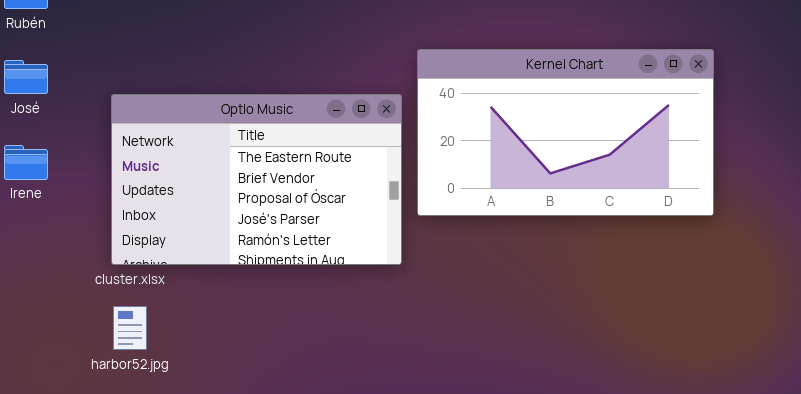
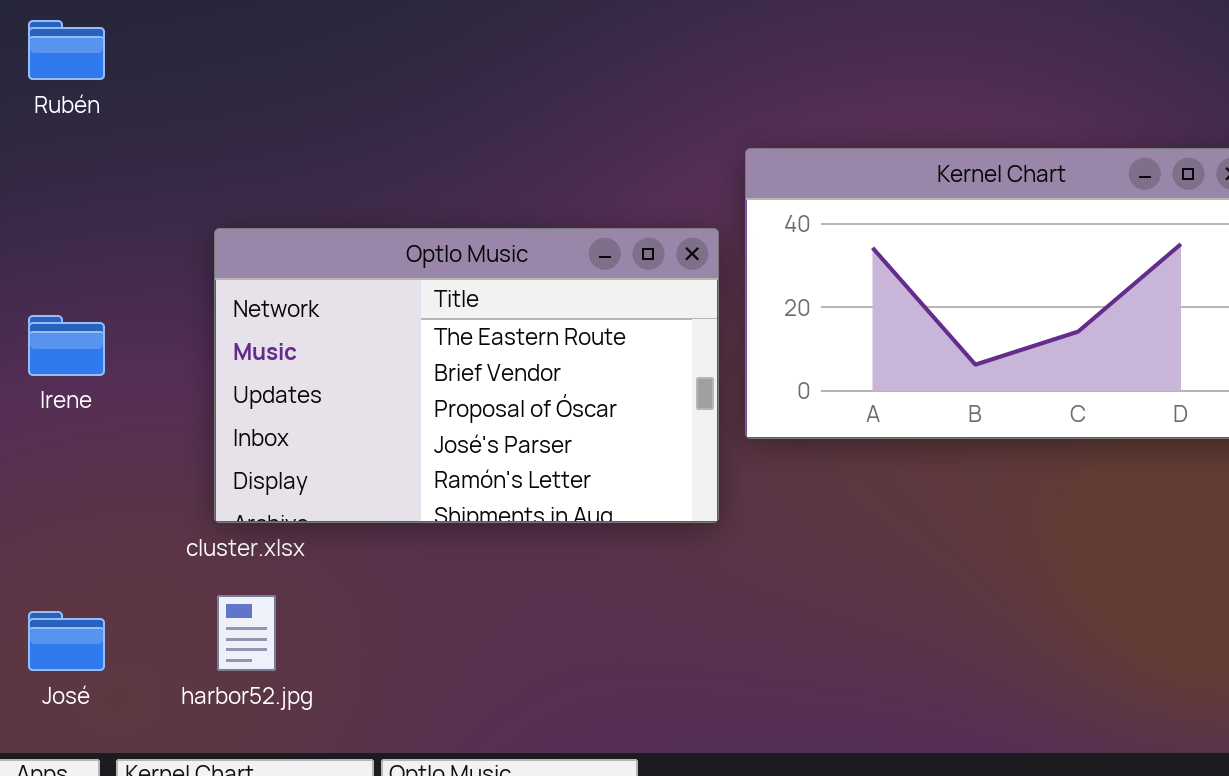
José: [4,60,48,94] -> [28,611,105,671], moved

